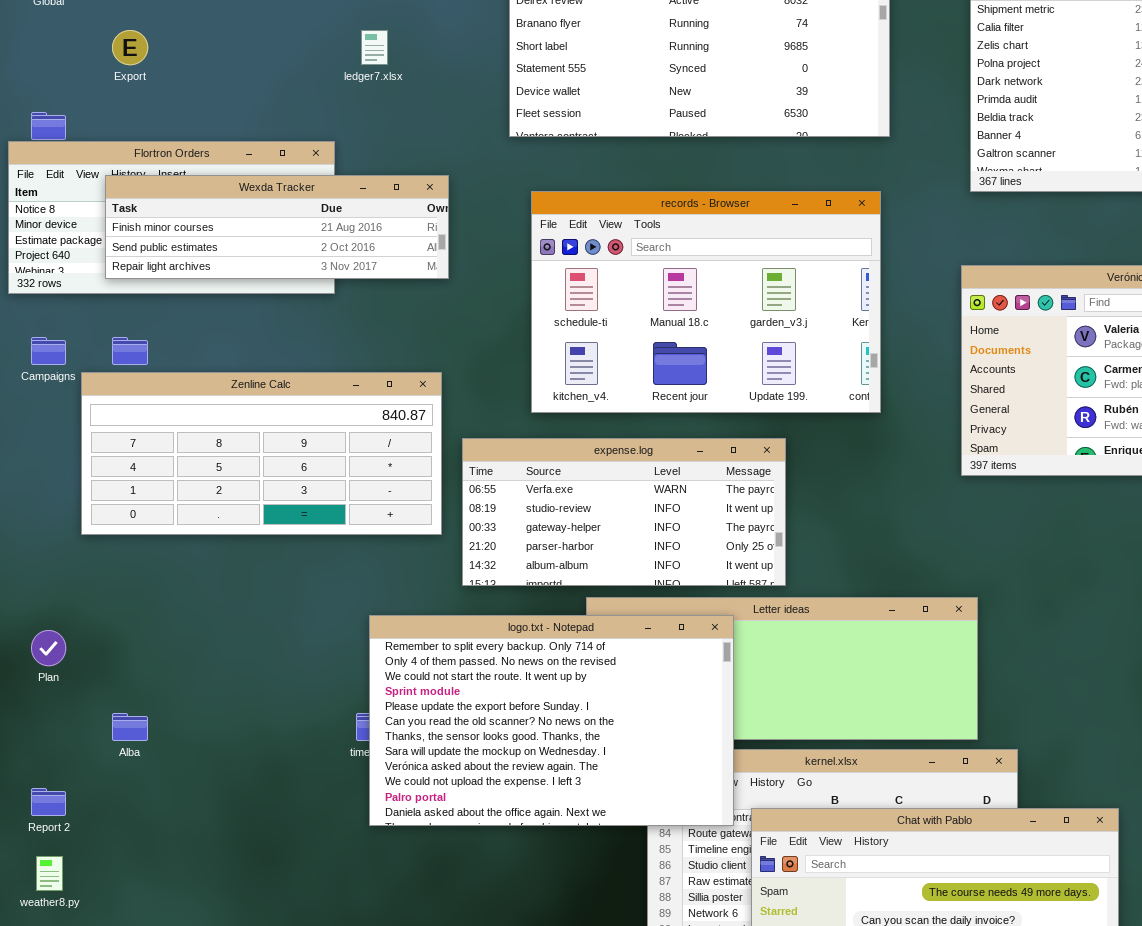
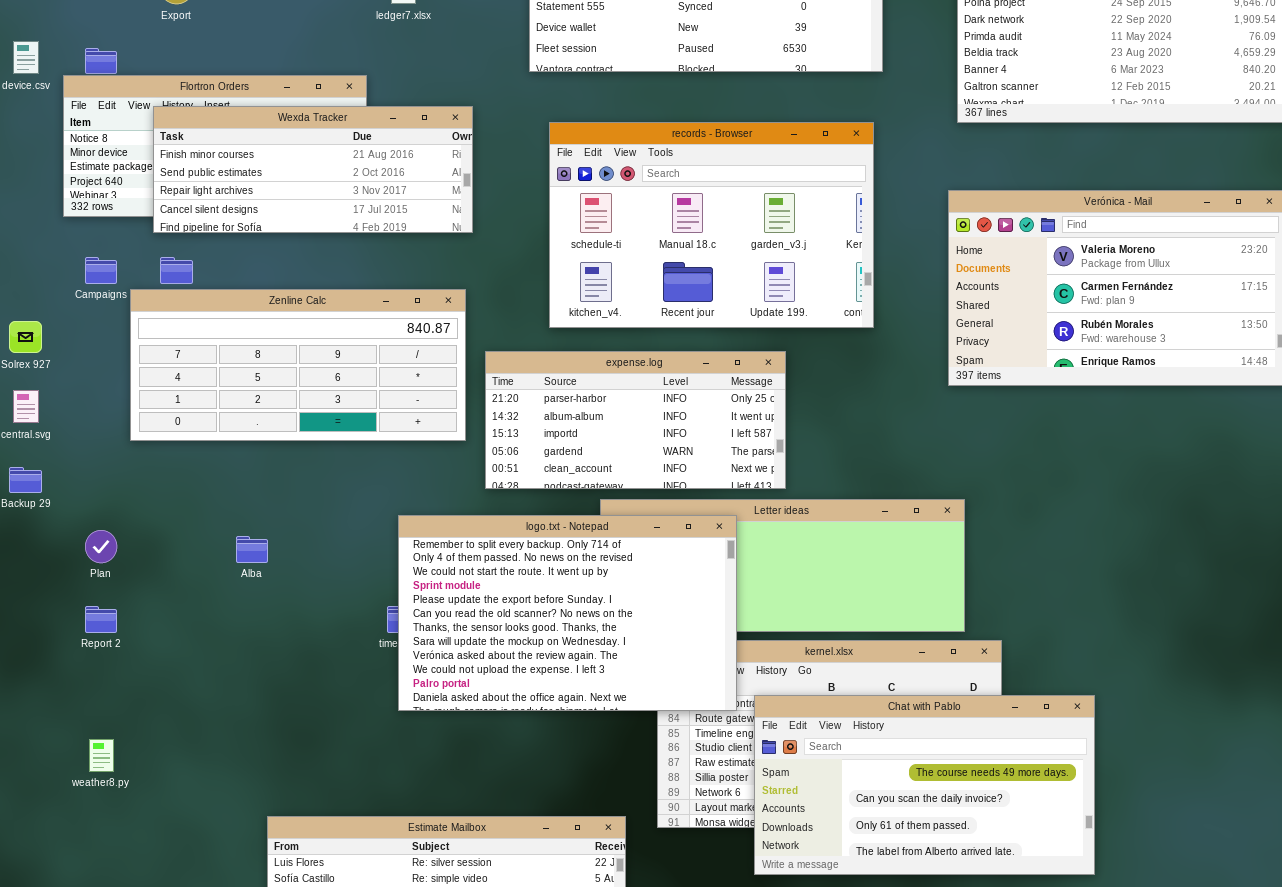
Wexda Tracker: [105,175,449,279] -> [153,106,473,233], resized
expense.log: [462,438,786,586] -> [485,351,786,489], scrolled down 3 rows
Alba: [112,713,148,741] -> [236,536,268,563], moved
Report 2: [31,788,66,816] -> [85,606,117,633], moved

